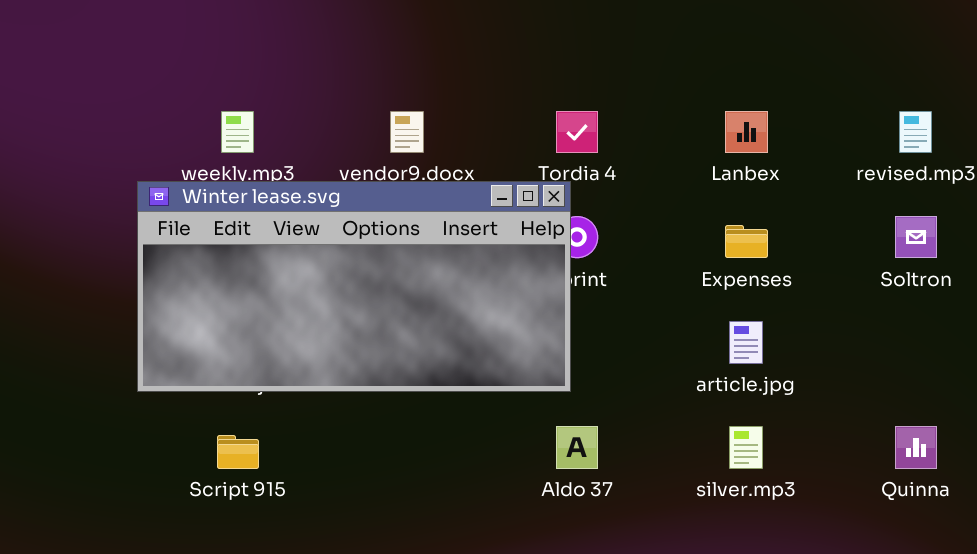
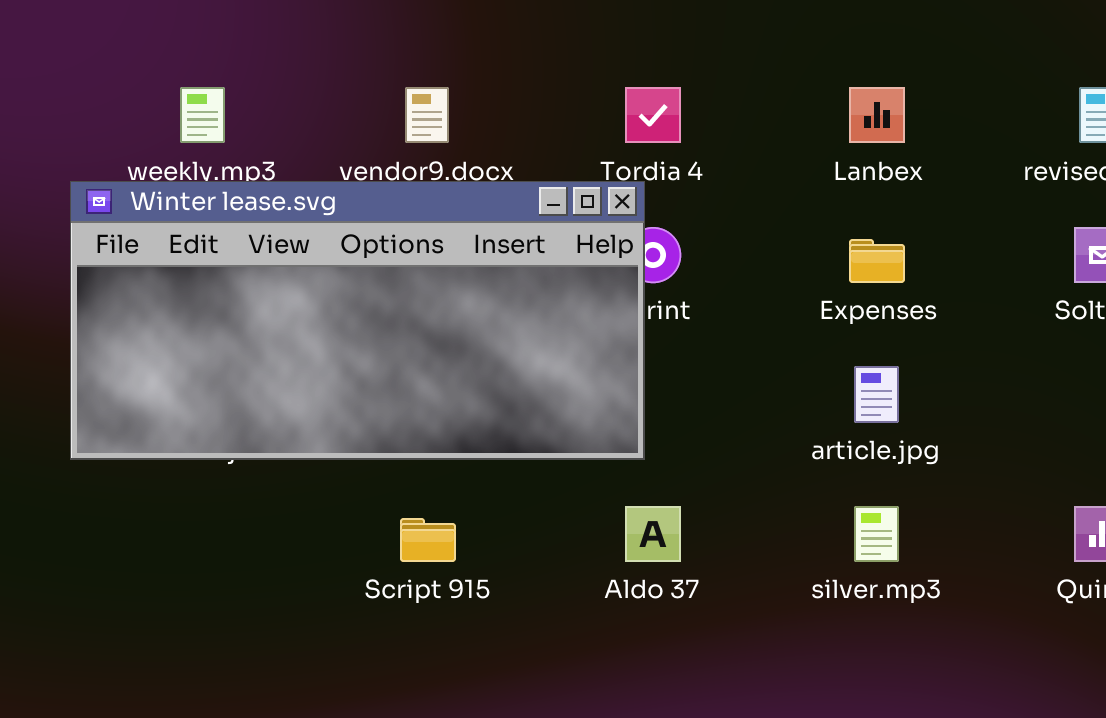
Script 915: [217,435,259,469] -> [400,518,456,562], moved

